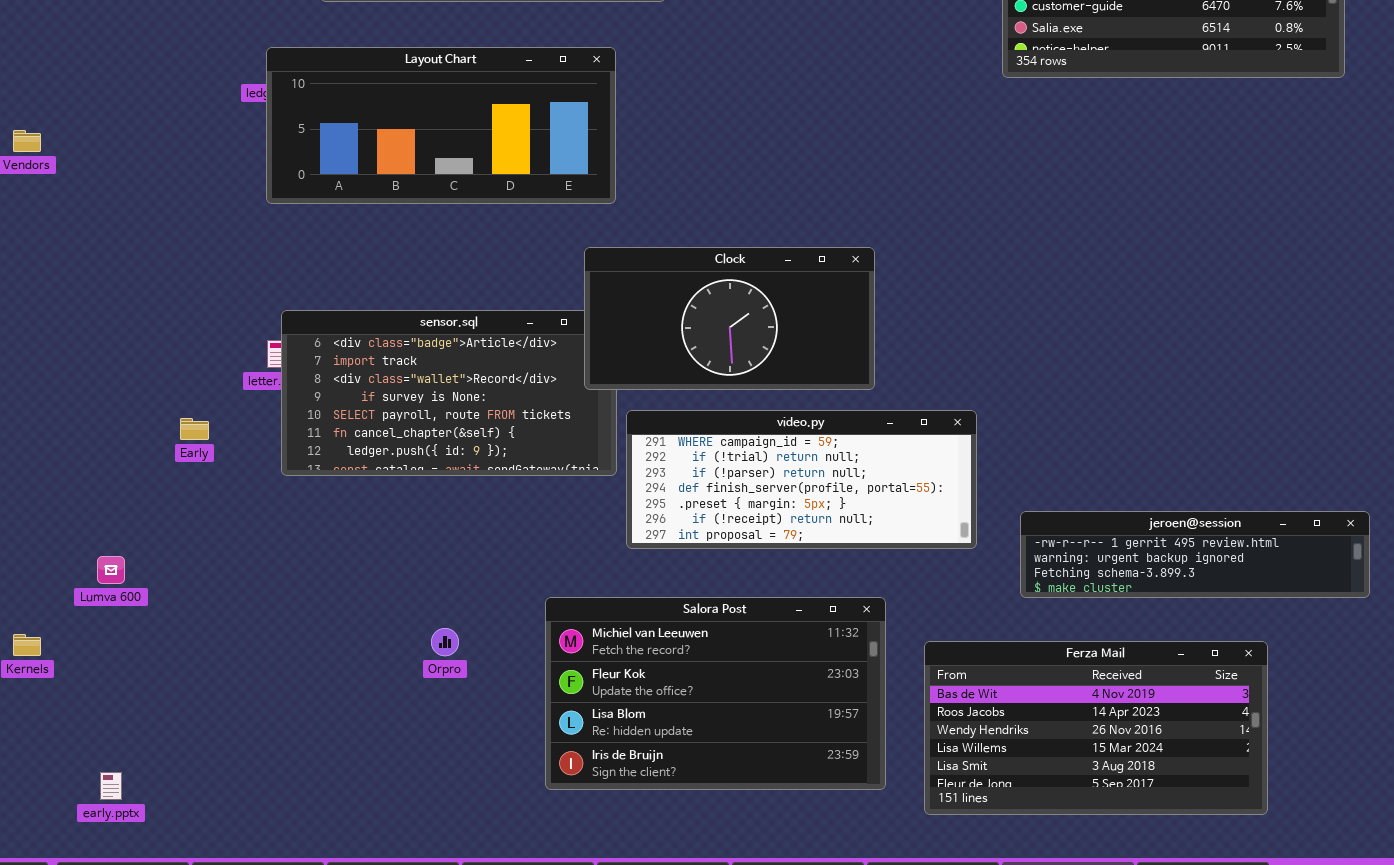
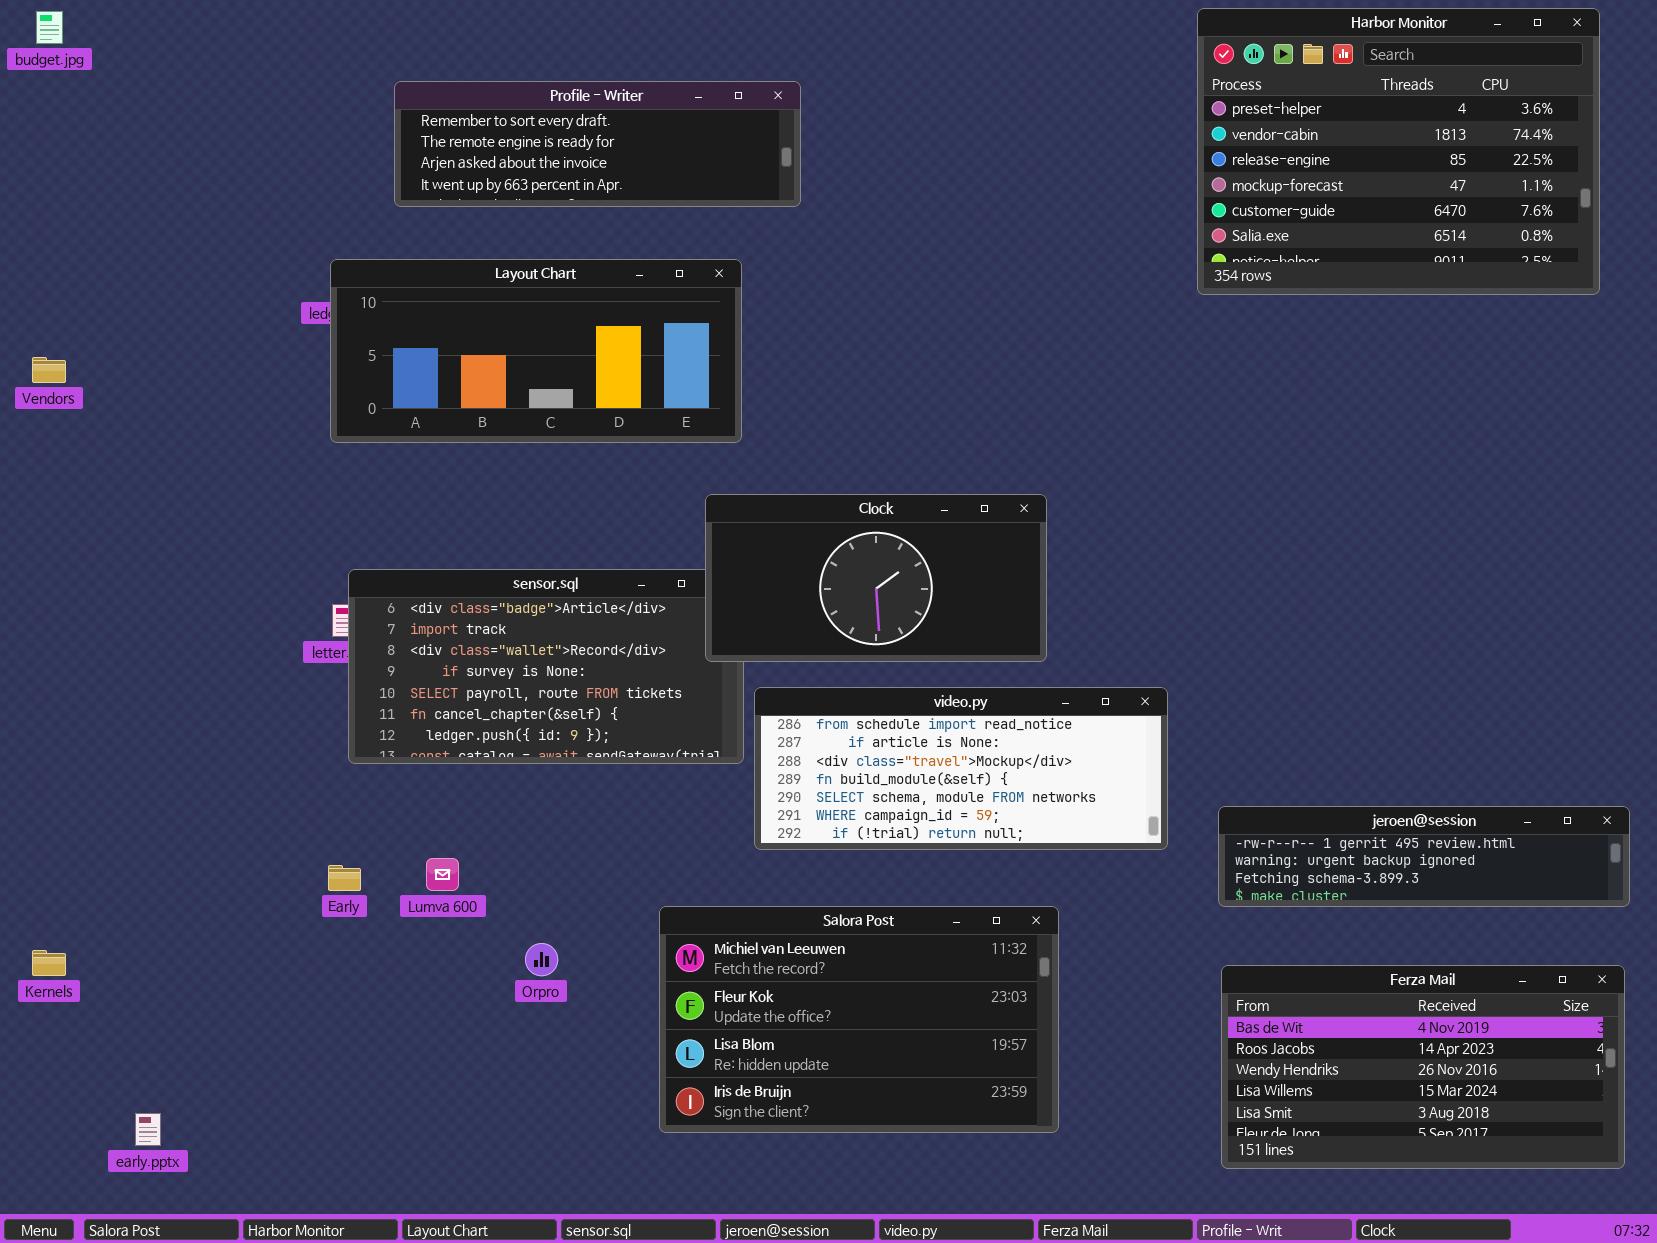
video.py: [626,410,977,549] -> [754,687,1168,850], scrolled up 5 rows
Early: [180,418,209,440] -> [328,865,361,891], moved
Lumva 600: [97,556,125,584] -> [426,858,459,891], moved
Ferza Mail: [924,641,1268,815] -> [1221,965,1625,1169], moved

